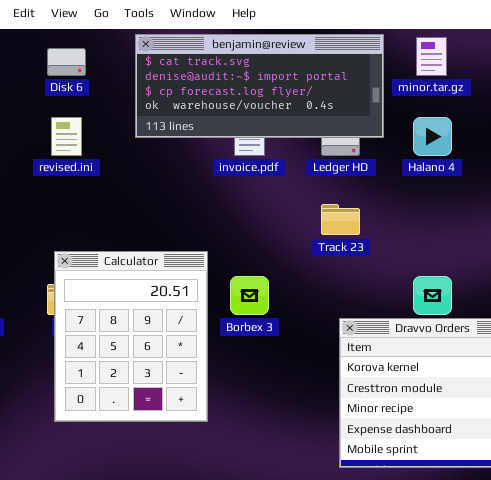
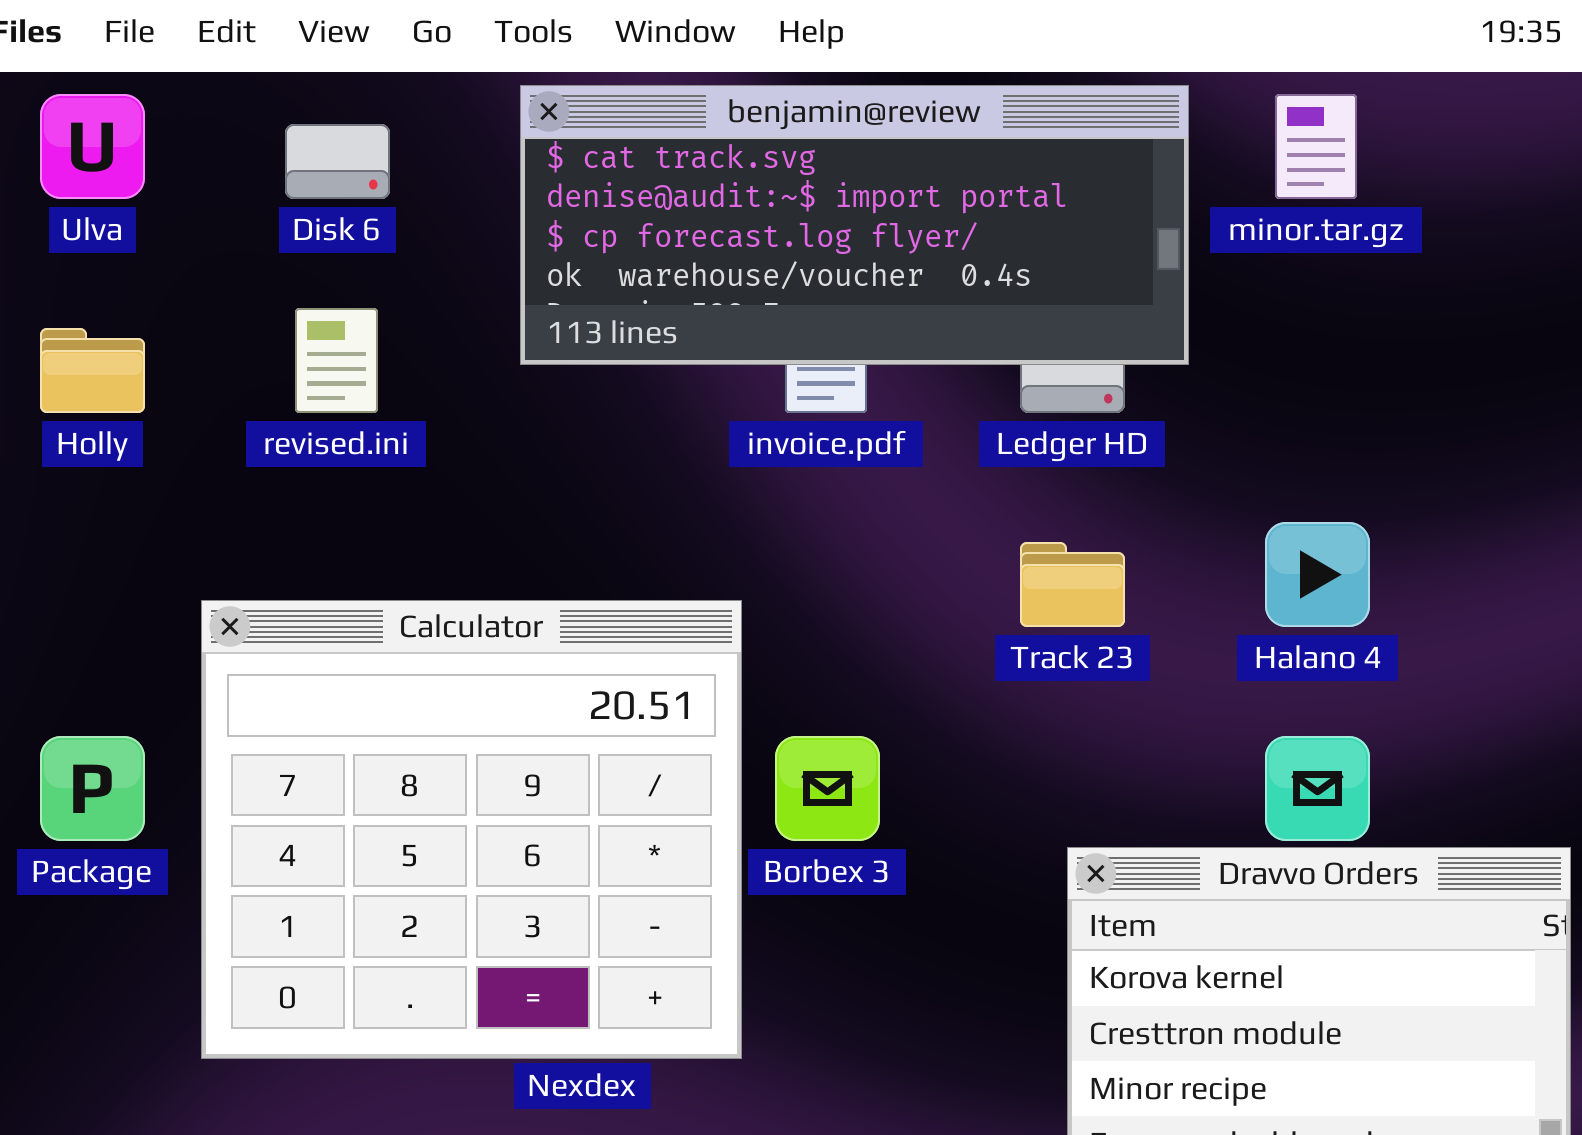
Halano 4: [413,117,452,156] -> [1265,522,1370,627], moved
Calculator: [54,251,208,422] -> [201,600,742,1059], moved, resized

